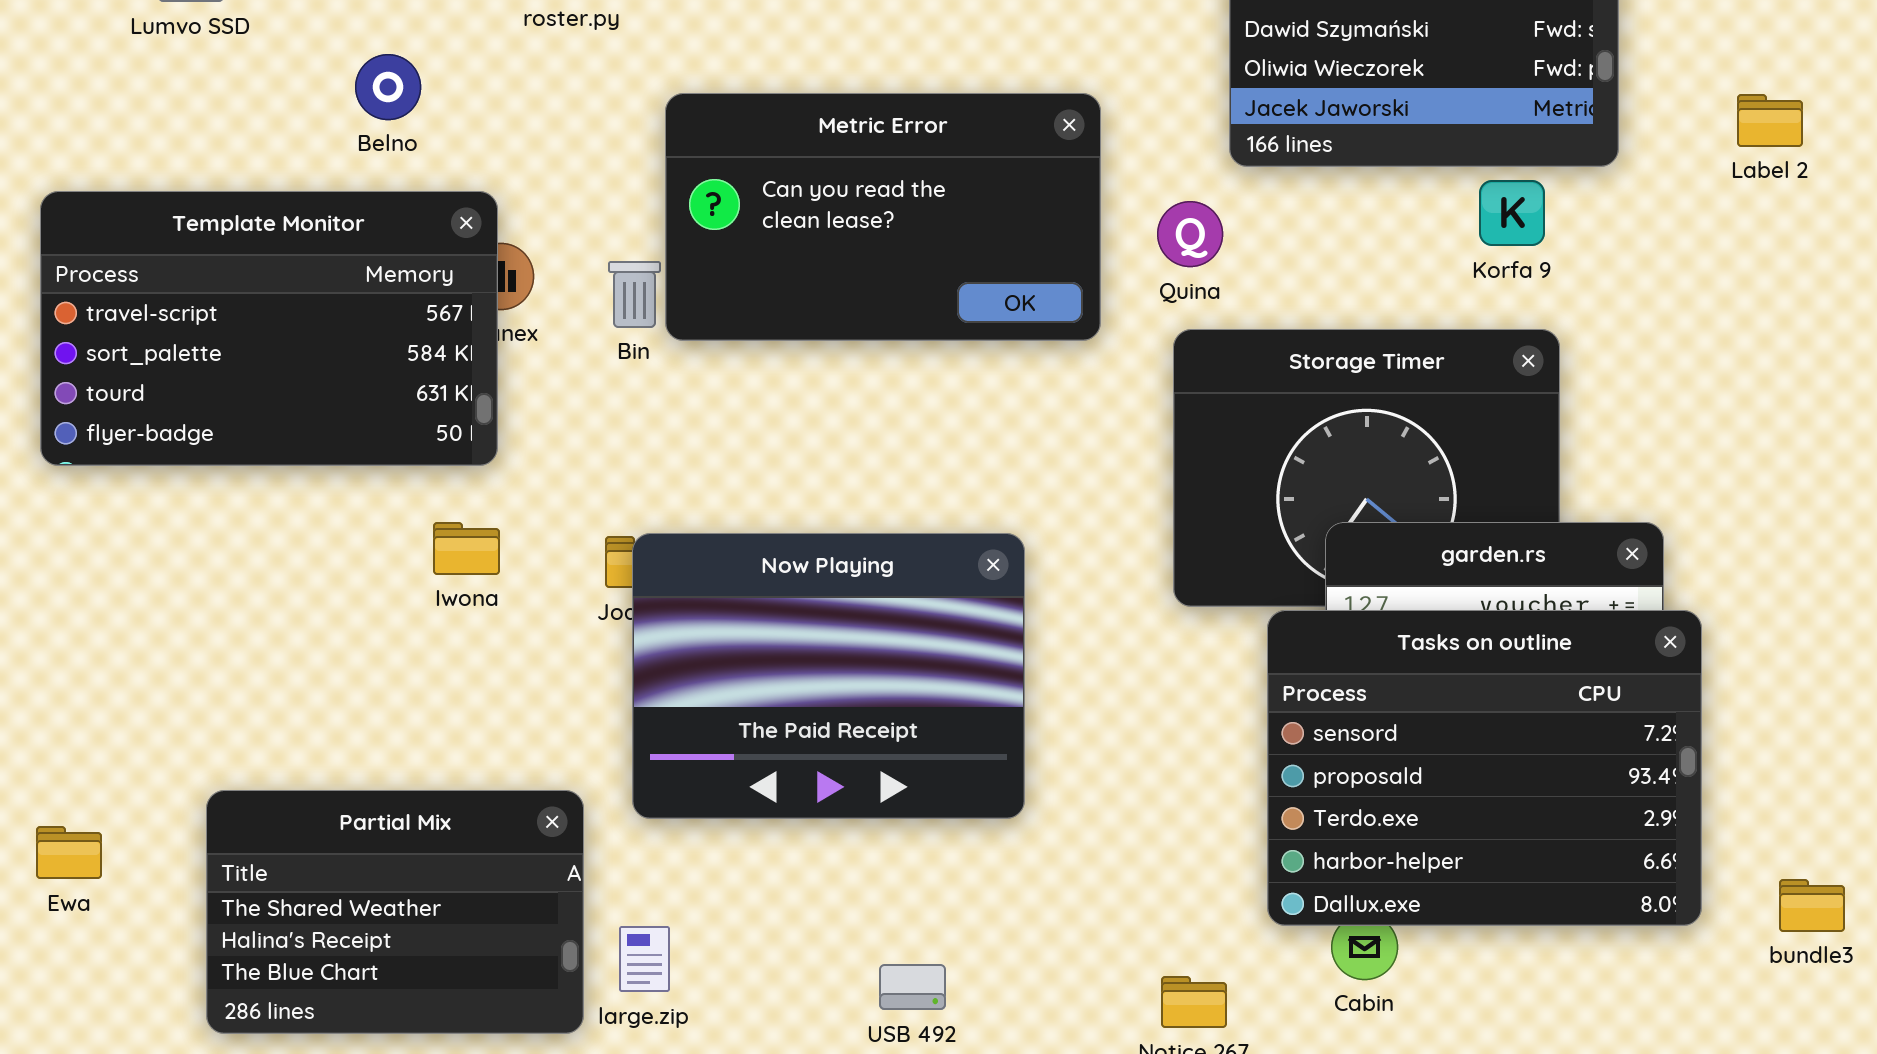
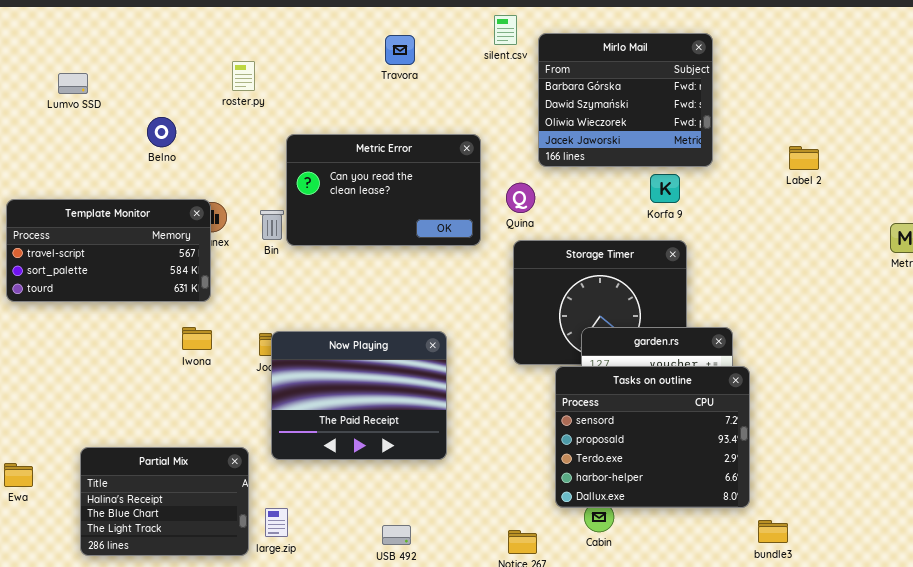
Label 2: [1737,94,1803,147] -> [789,146,819,170], moved
Template Monitor: [40,191,498,466] -> [6,199,211,302], resized
Partial Mix: [206,790,584,1034] -> [80,447,249,556], scrolled down 1 row
bundle3: [1779,879,1845,932] -> [758,520,788,543], moved

